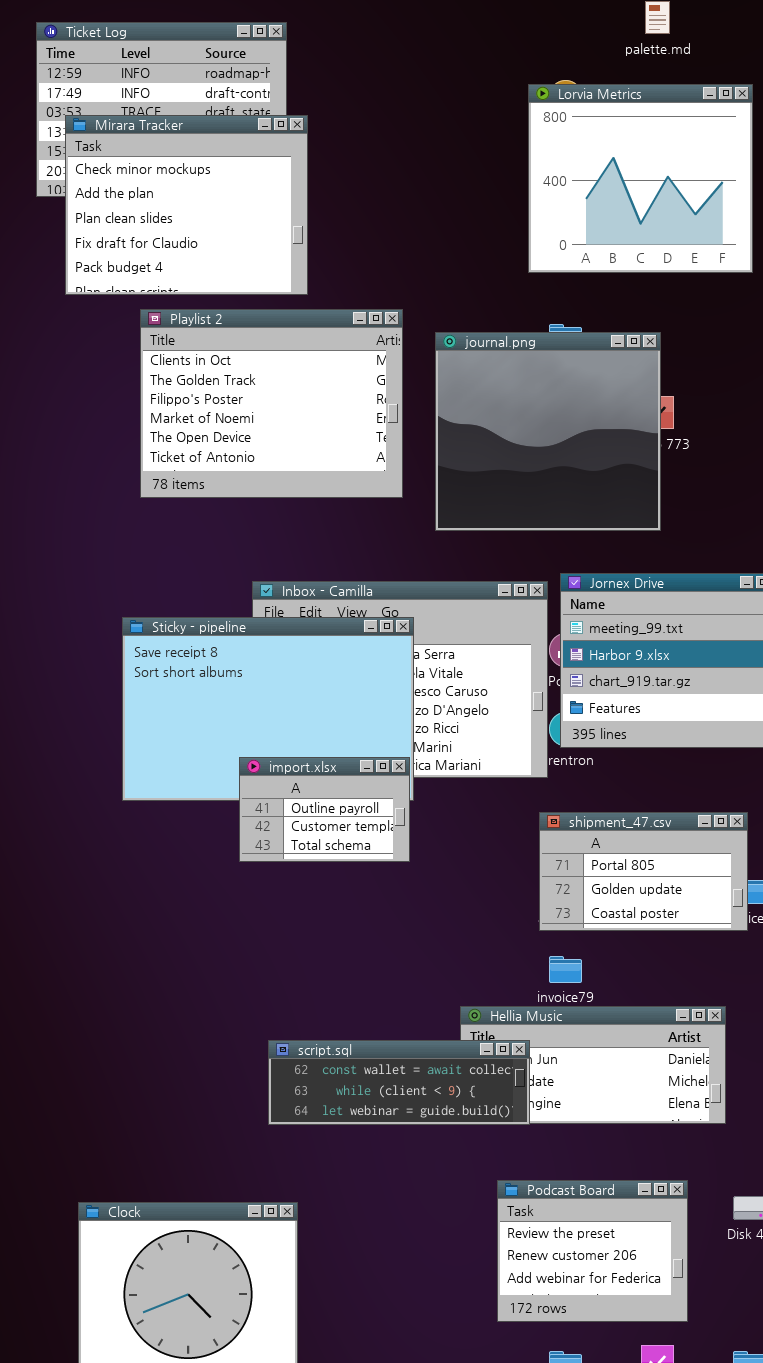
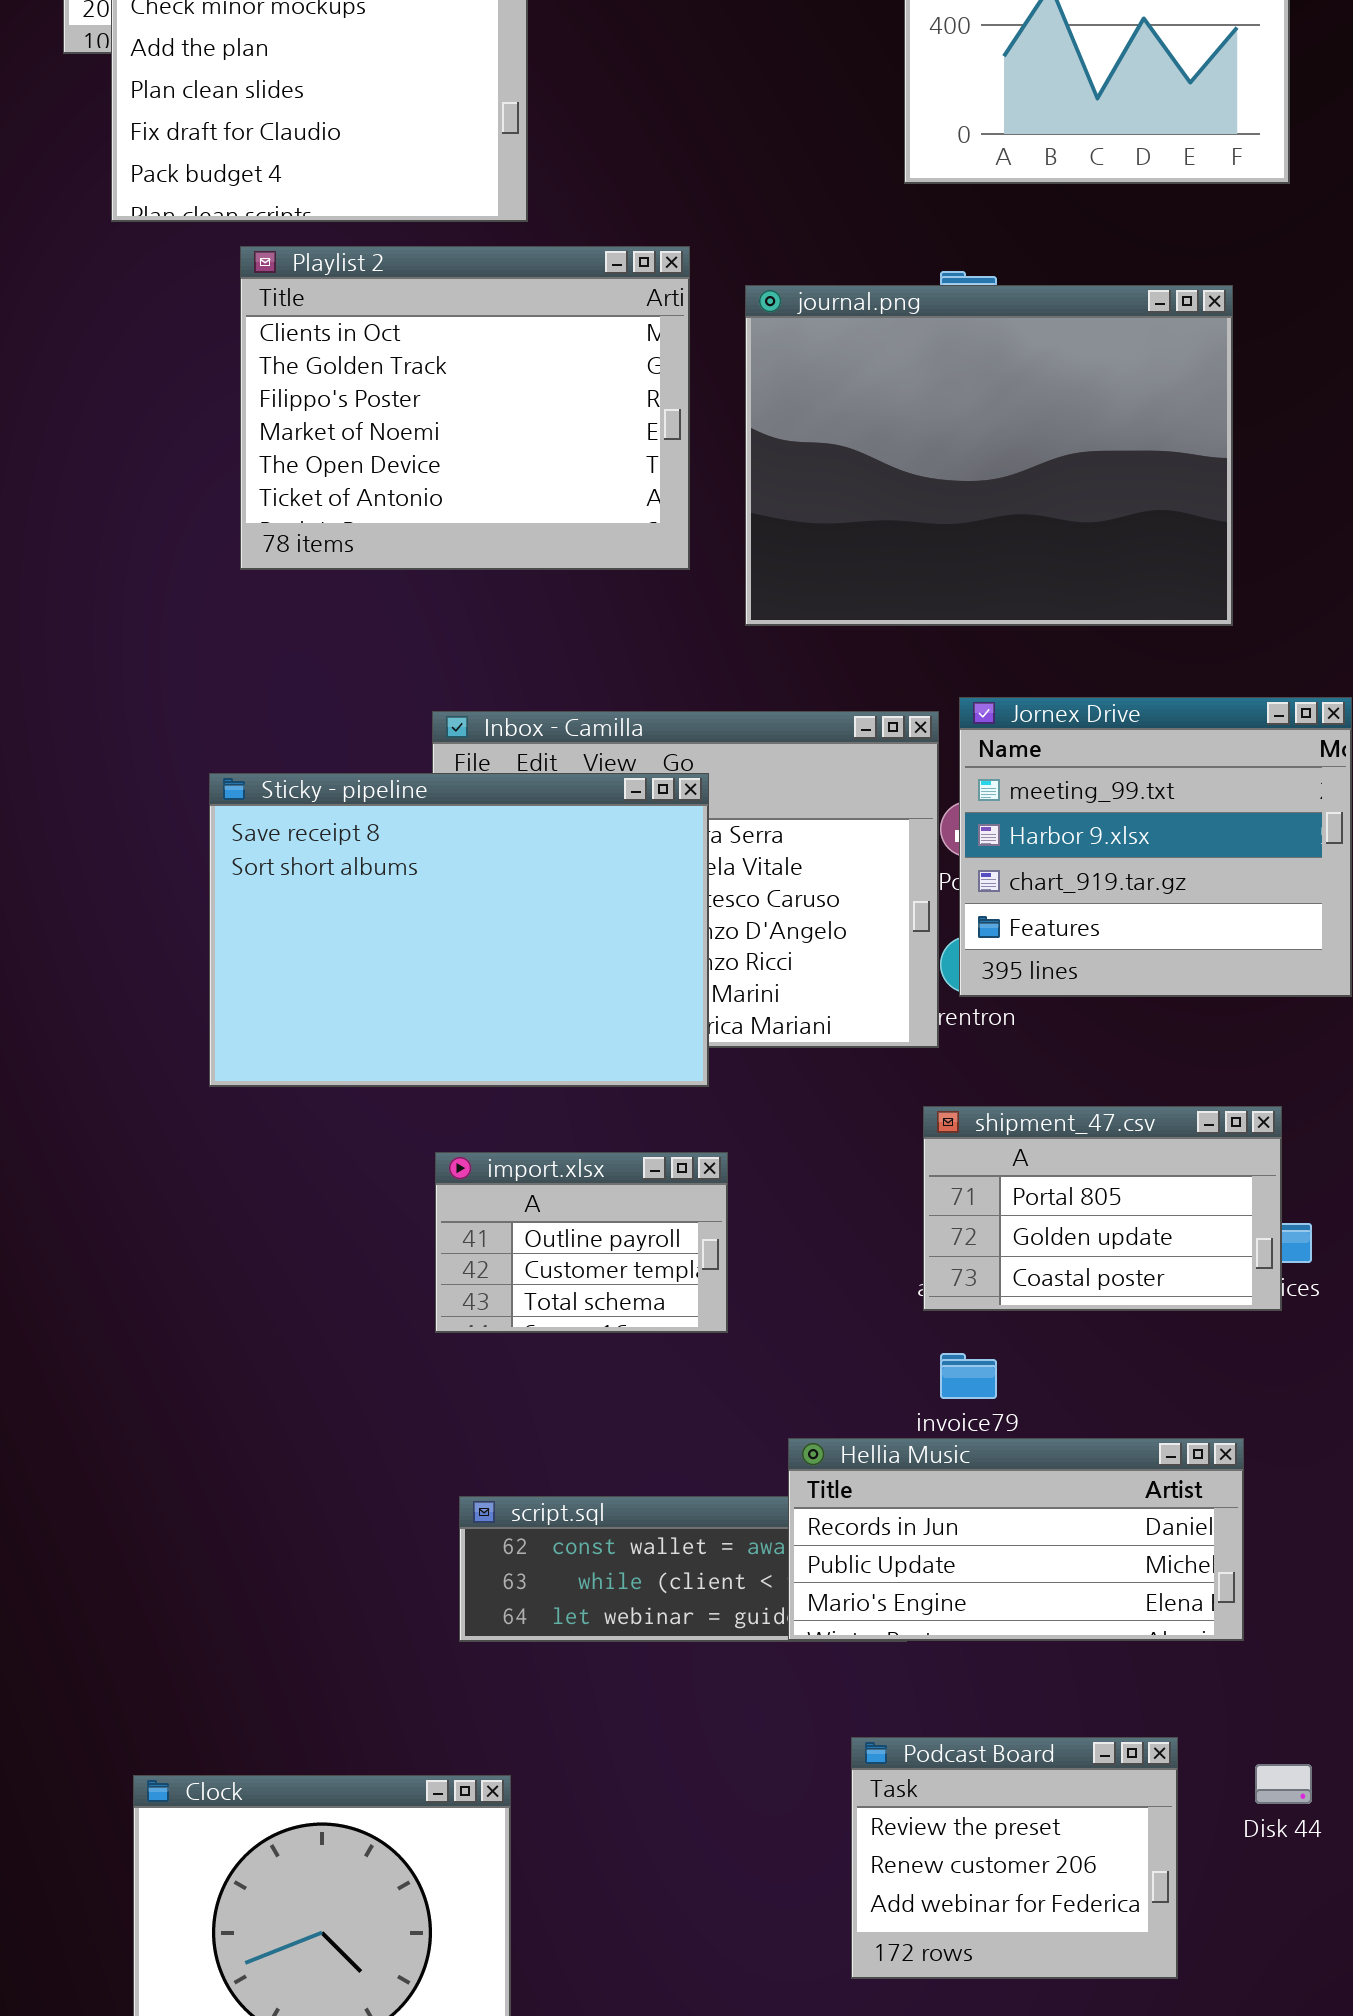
journal.png: [435,332,661,531] -> [745,285,1233,626], resized
import.xlsx: [239,757,410,862] -> [435,1152,728,1333], moved
Hellia Music: [460,1006,726,1124] -> [788,1438,1244,1641], raised

